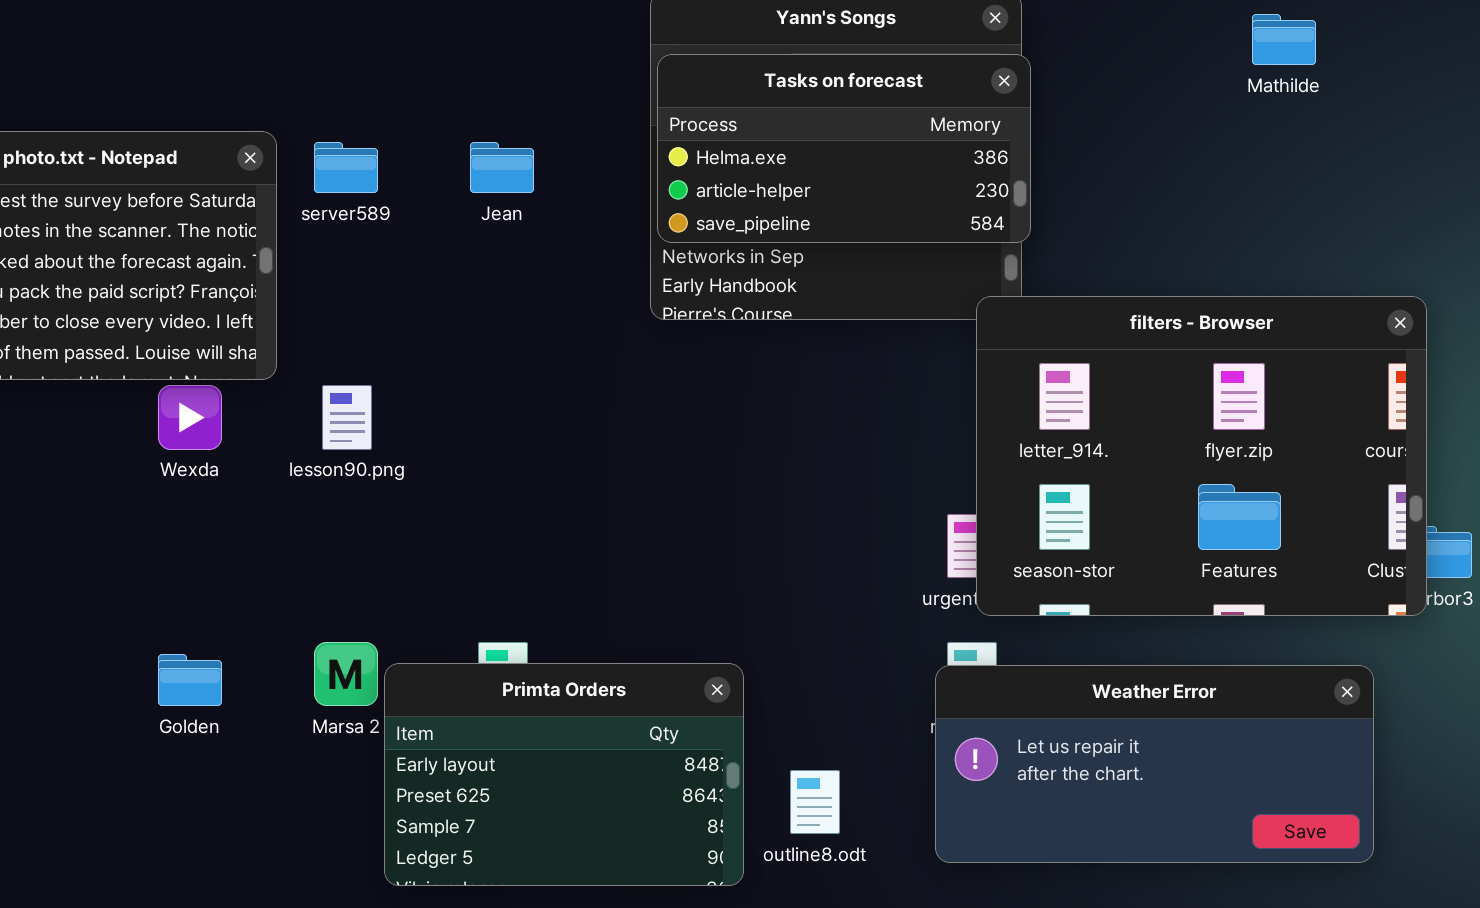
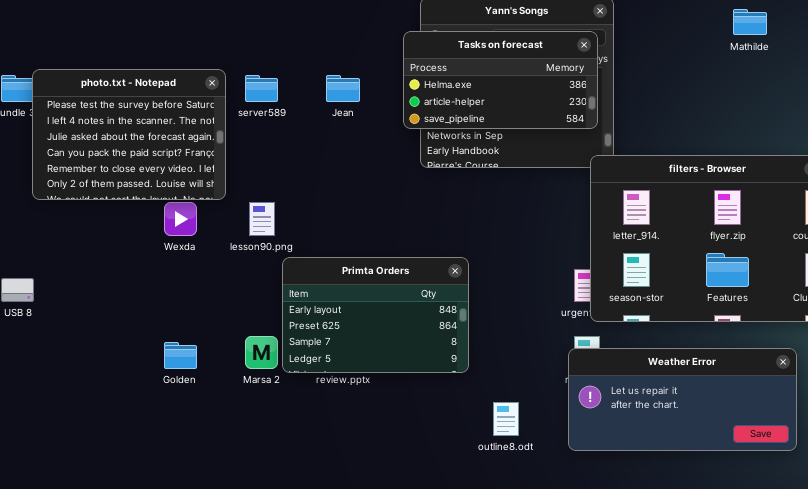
Tasks on forecast: [657,54,1031,243] -> [403,31,598,129], moved
Primta Orders: [384,663,744,886] -> [282,257,469,373], moved

